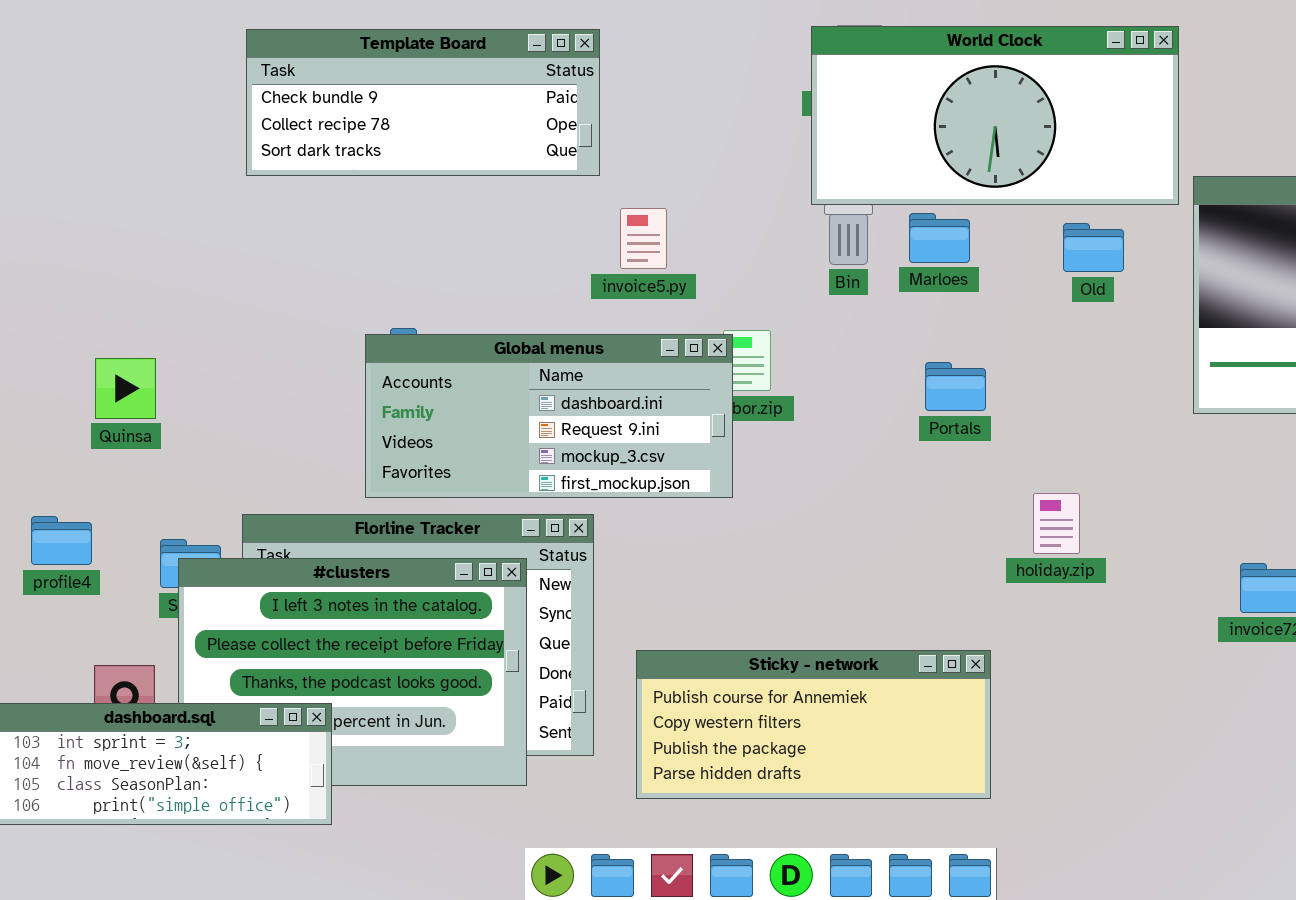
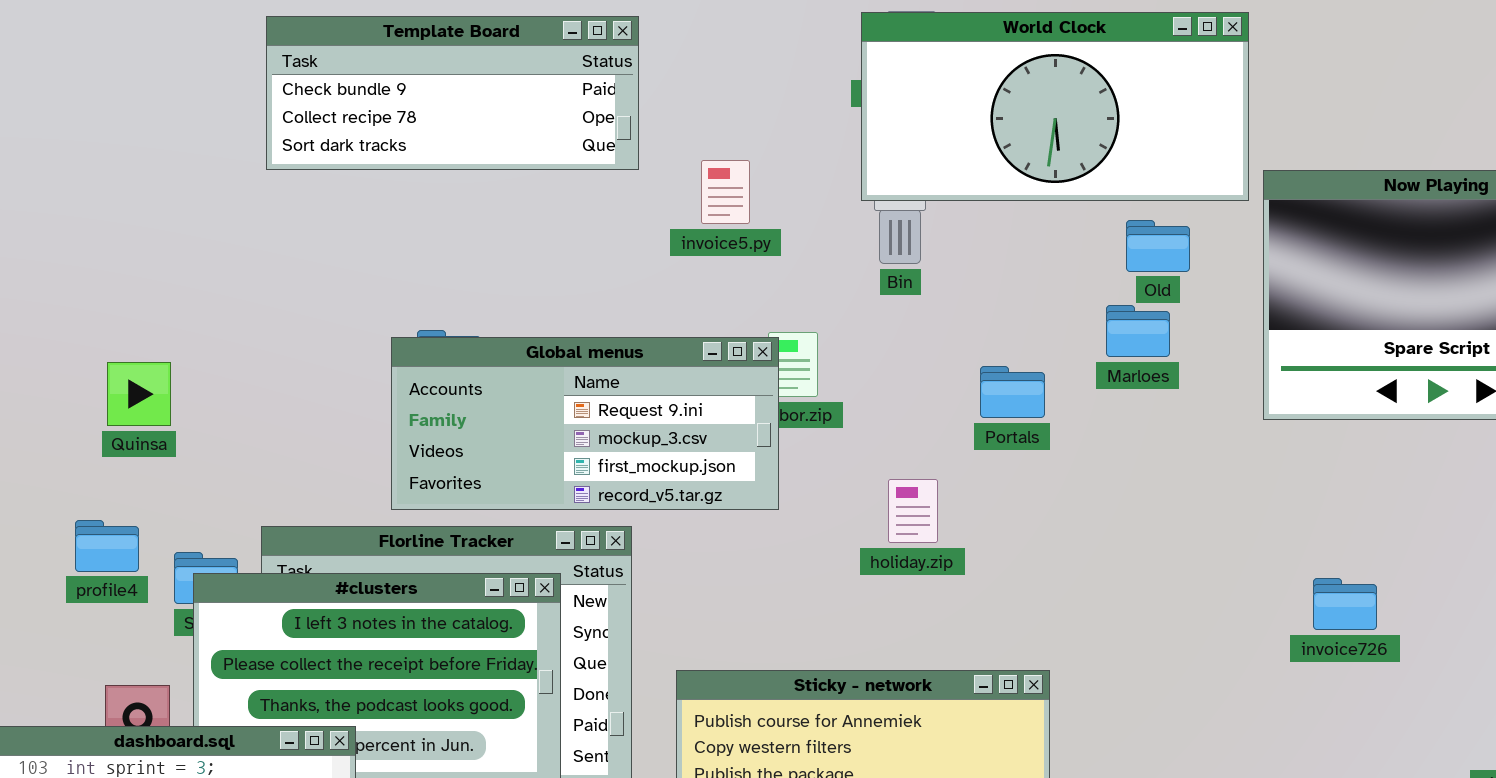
invoice5.py: [620,208,667,269] -> [701,160,750,224], moved
Marloes: [909,213,970,263] -> [1106,305,1170,357], moved
Global menus: [365,334,733,498] -> [391,337,779,510], scrolled down 1 row
holiday.zip: [1033,493,1080,554] -> [888,479,938,543], moved
profile4: [31,516,92,565] -> [75,520,139,572], moved

